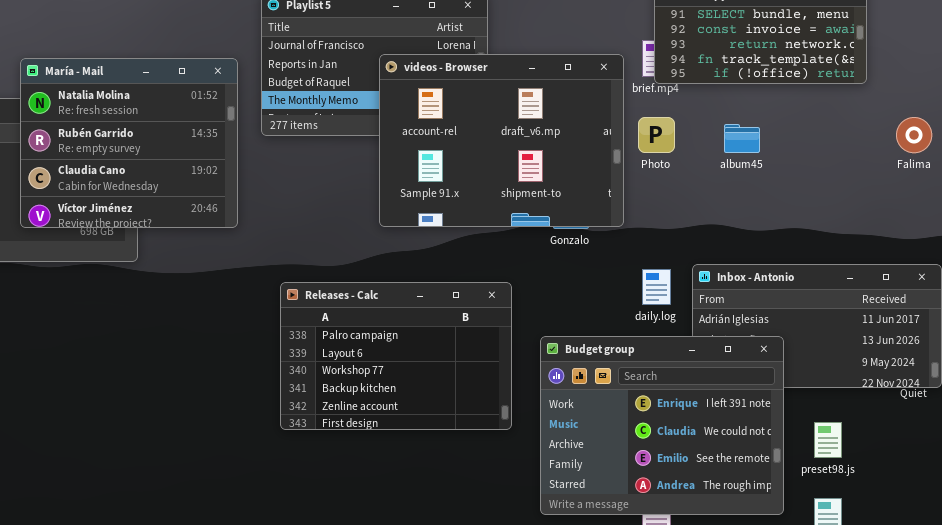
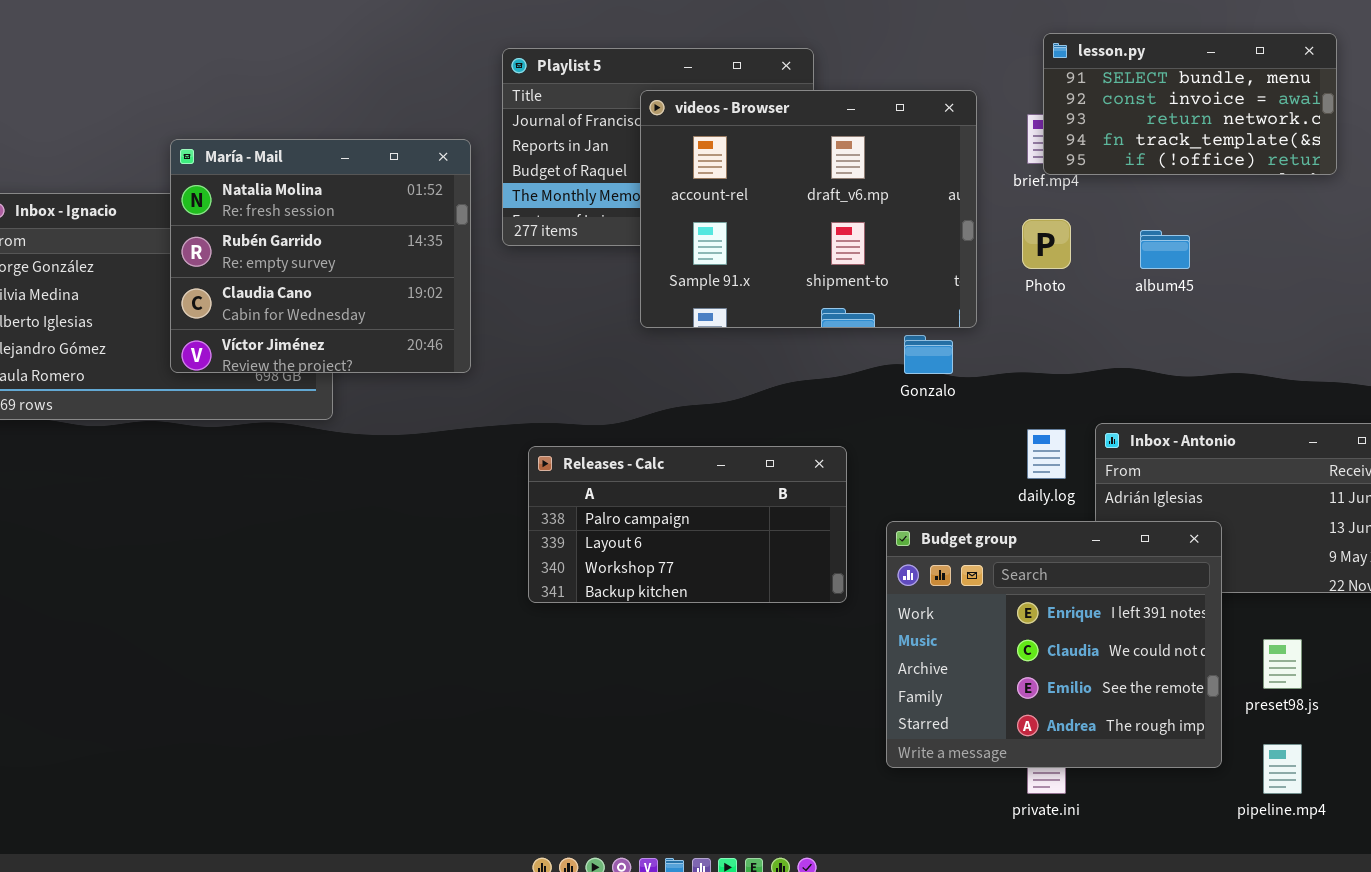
videos - Browser: [379,54,624,227] -> [640,90,977,328], moved
Releases - Calc: [280,282,512,430] -> [528,446,847,603], resized

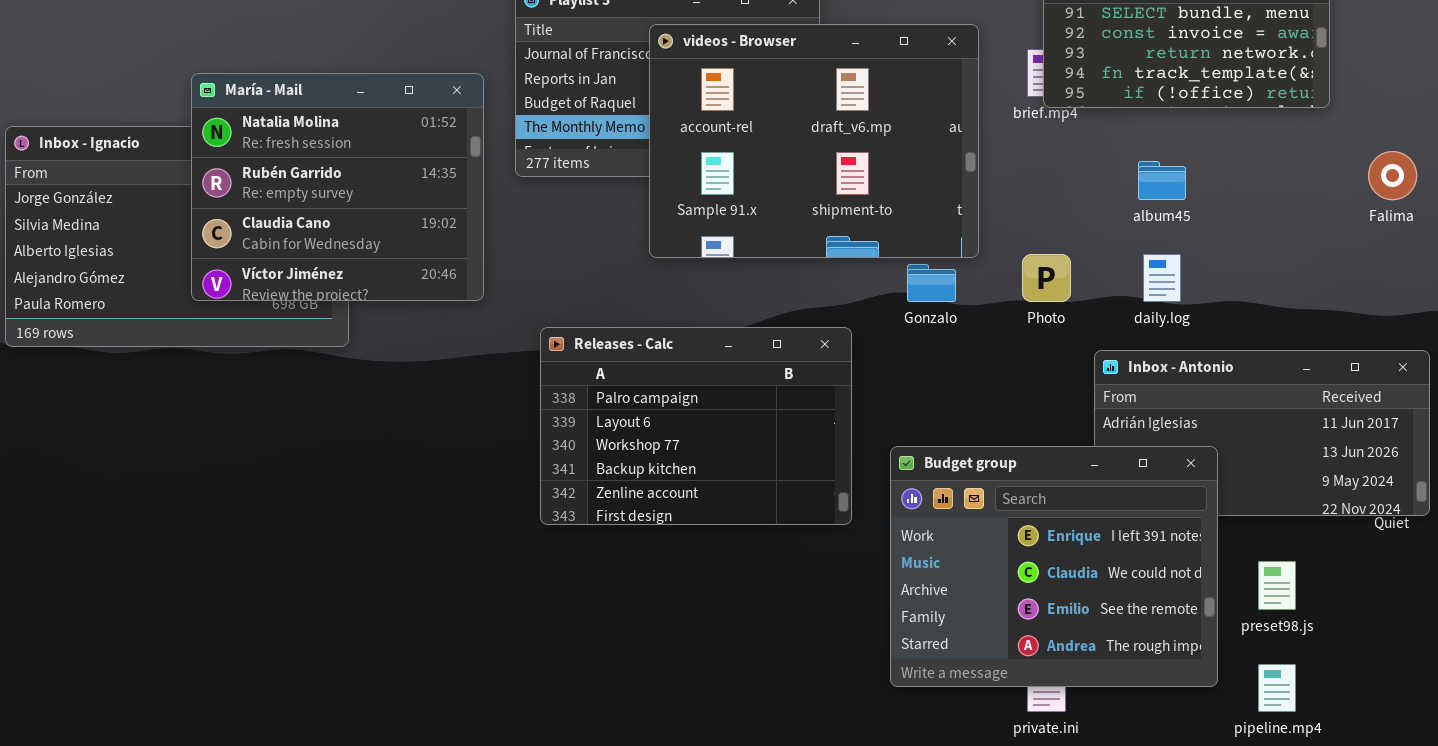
Photo: [1022,219,1071,269] -> [1022,254,1071,302], moved
daily.log: [1027,429,1066,479] -> [1143,254,1181,302], moved
Releases - Calc: [528,446,847,603] -> [540,327,852,525], resized

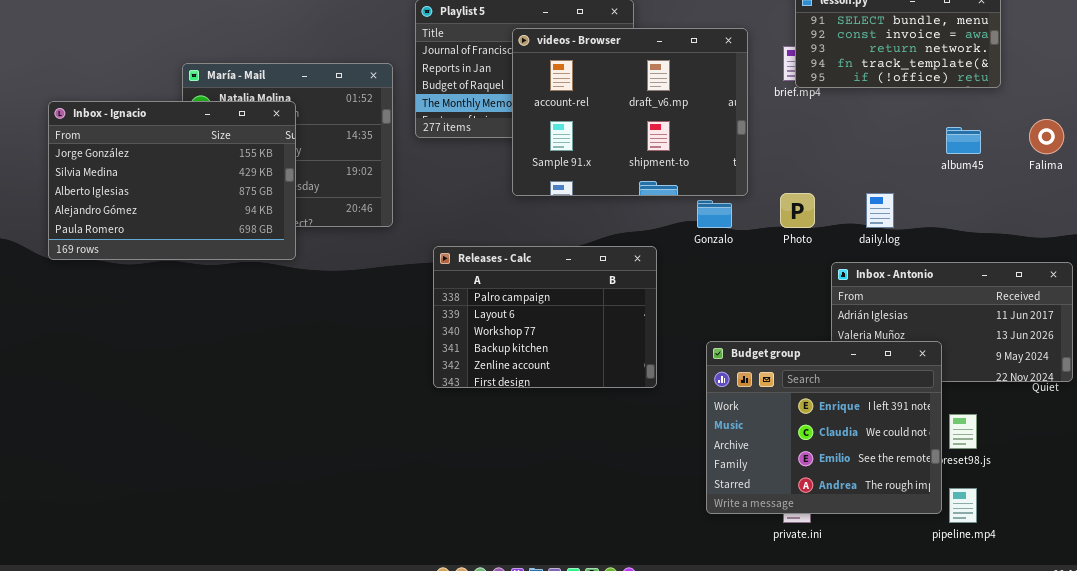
Inbox - Ignacio: [5,126,349,347] -> [48,101,296,260], raised
album45: [1138,161,1186,200] -> [946,127,981,154], moved
Budget group: [890,446,1218,687] -> [706,341,942,514], moved

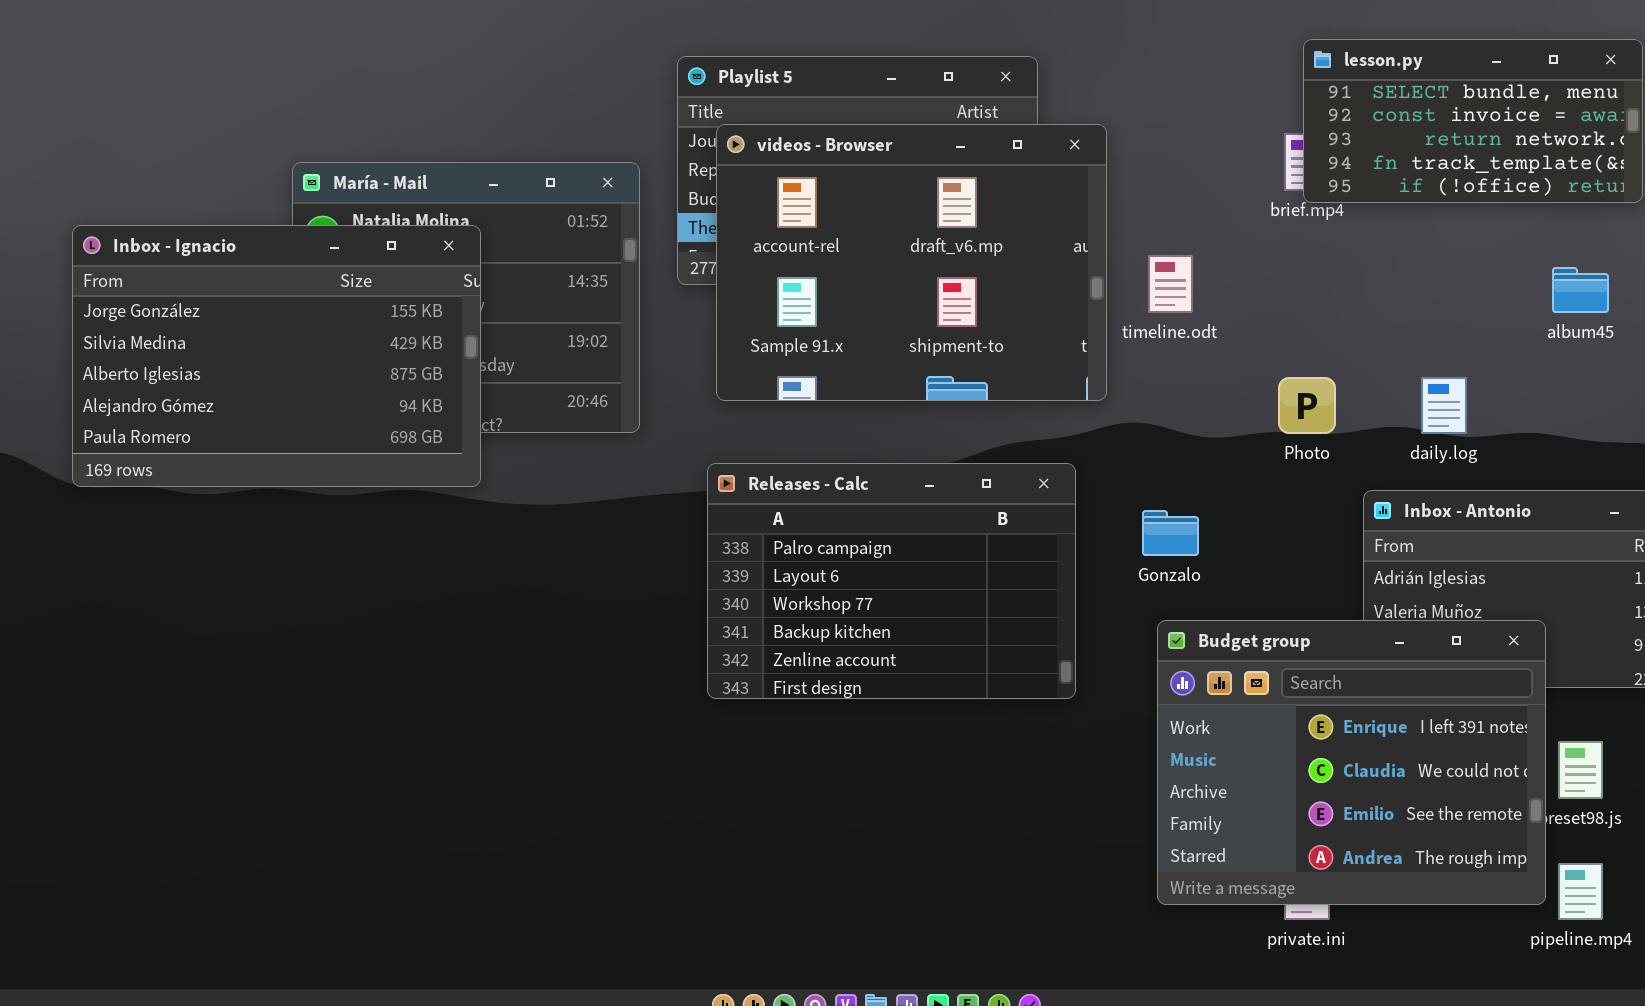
videos - Browser: [512,28,748,196] -> [716,124,1107,401], moved
Gonzalo: [697,200,732,228] -> [1142,510,1199,556], moved

